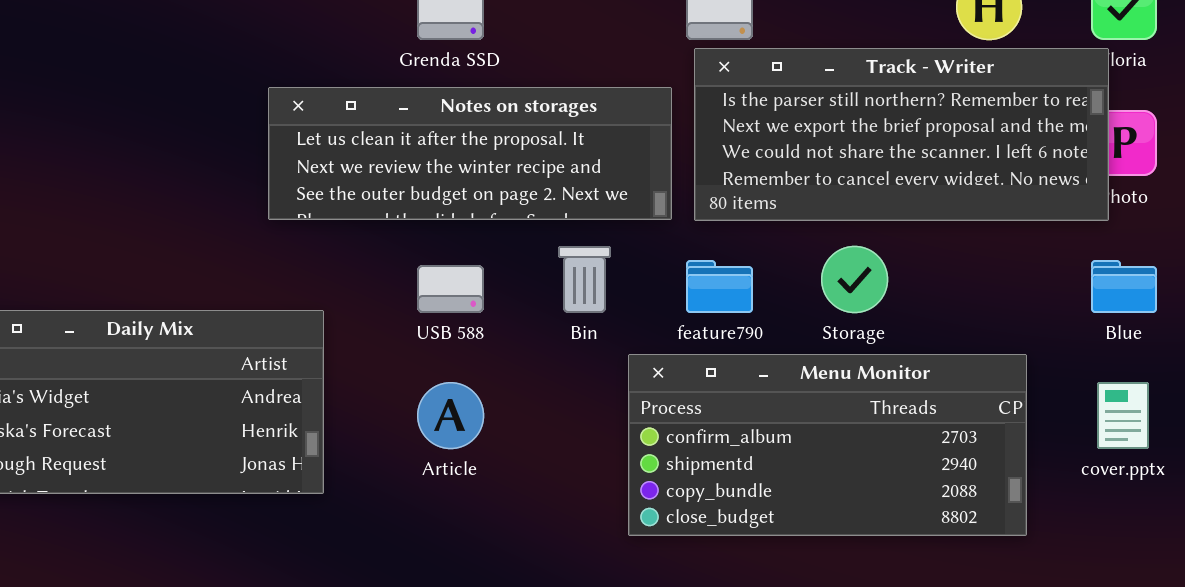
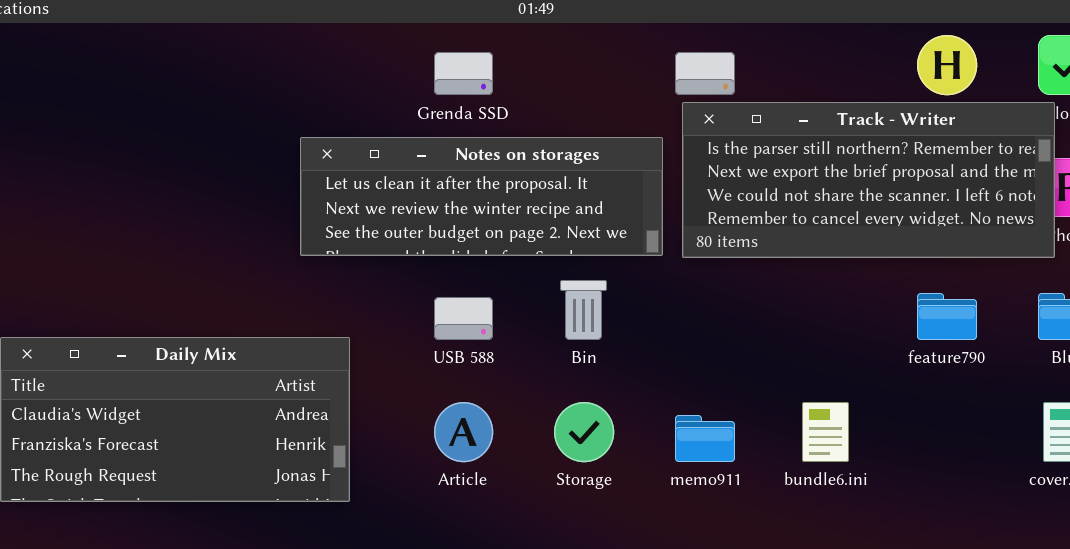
Storage: [821,246,888,313] -> [554,402,614,462], moved
feature790: [686,260,753,313] -> [917,293,977,340], moved
Menu Monitor: [628,354,1027,536] -> none, closed

